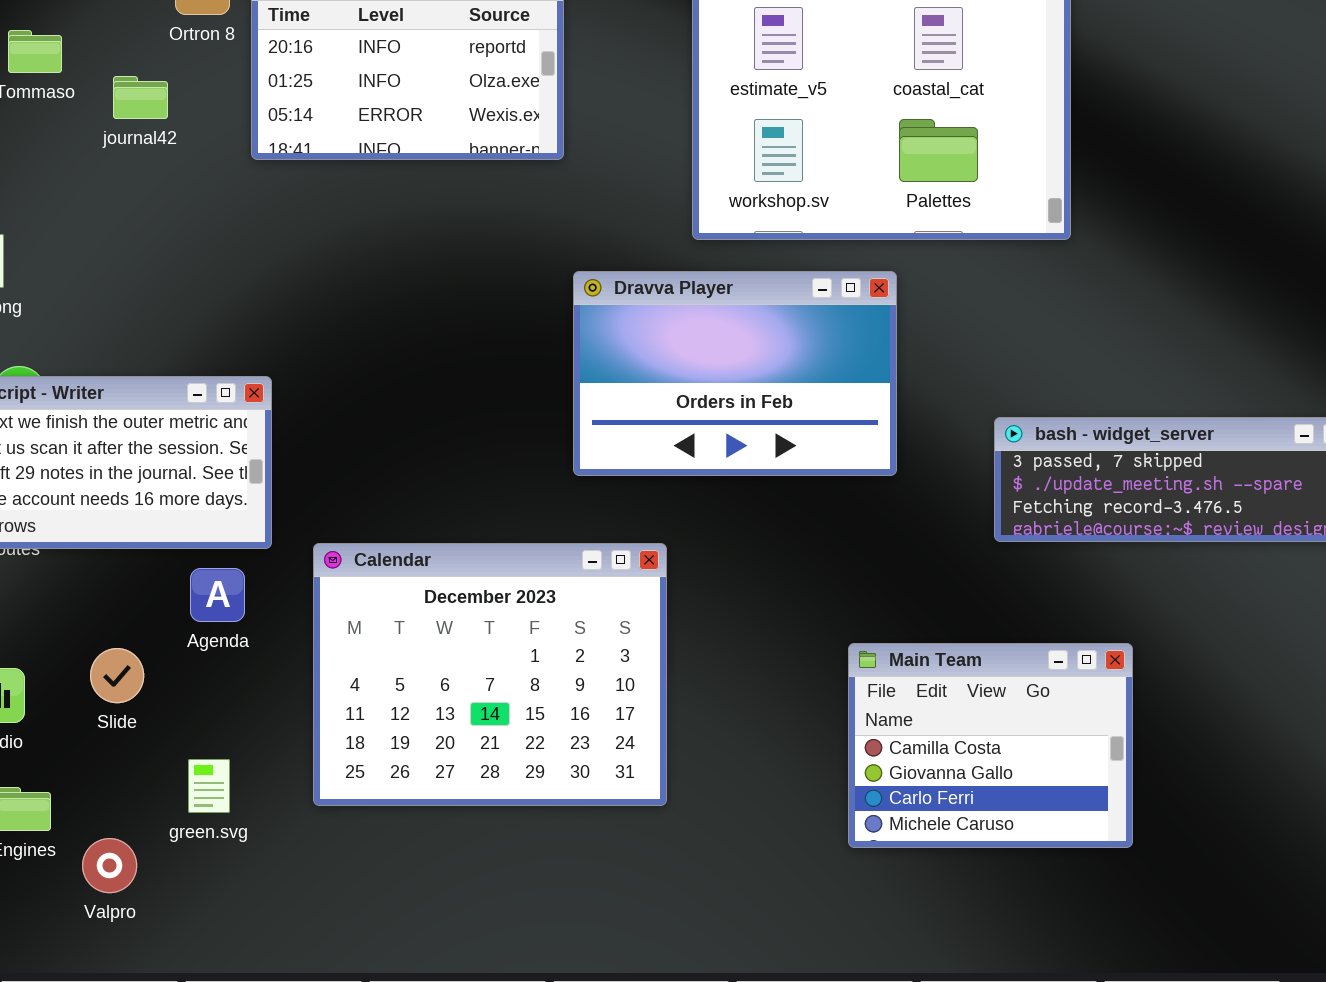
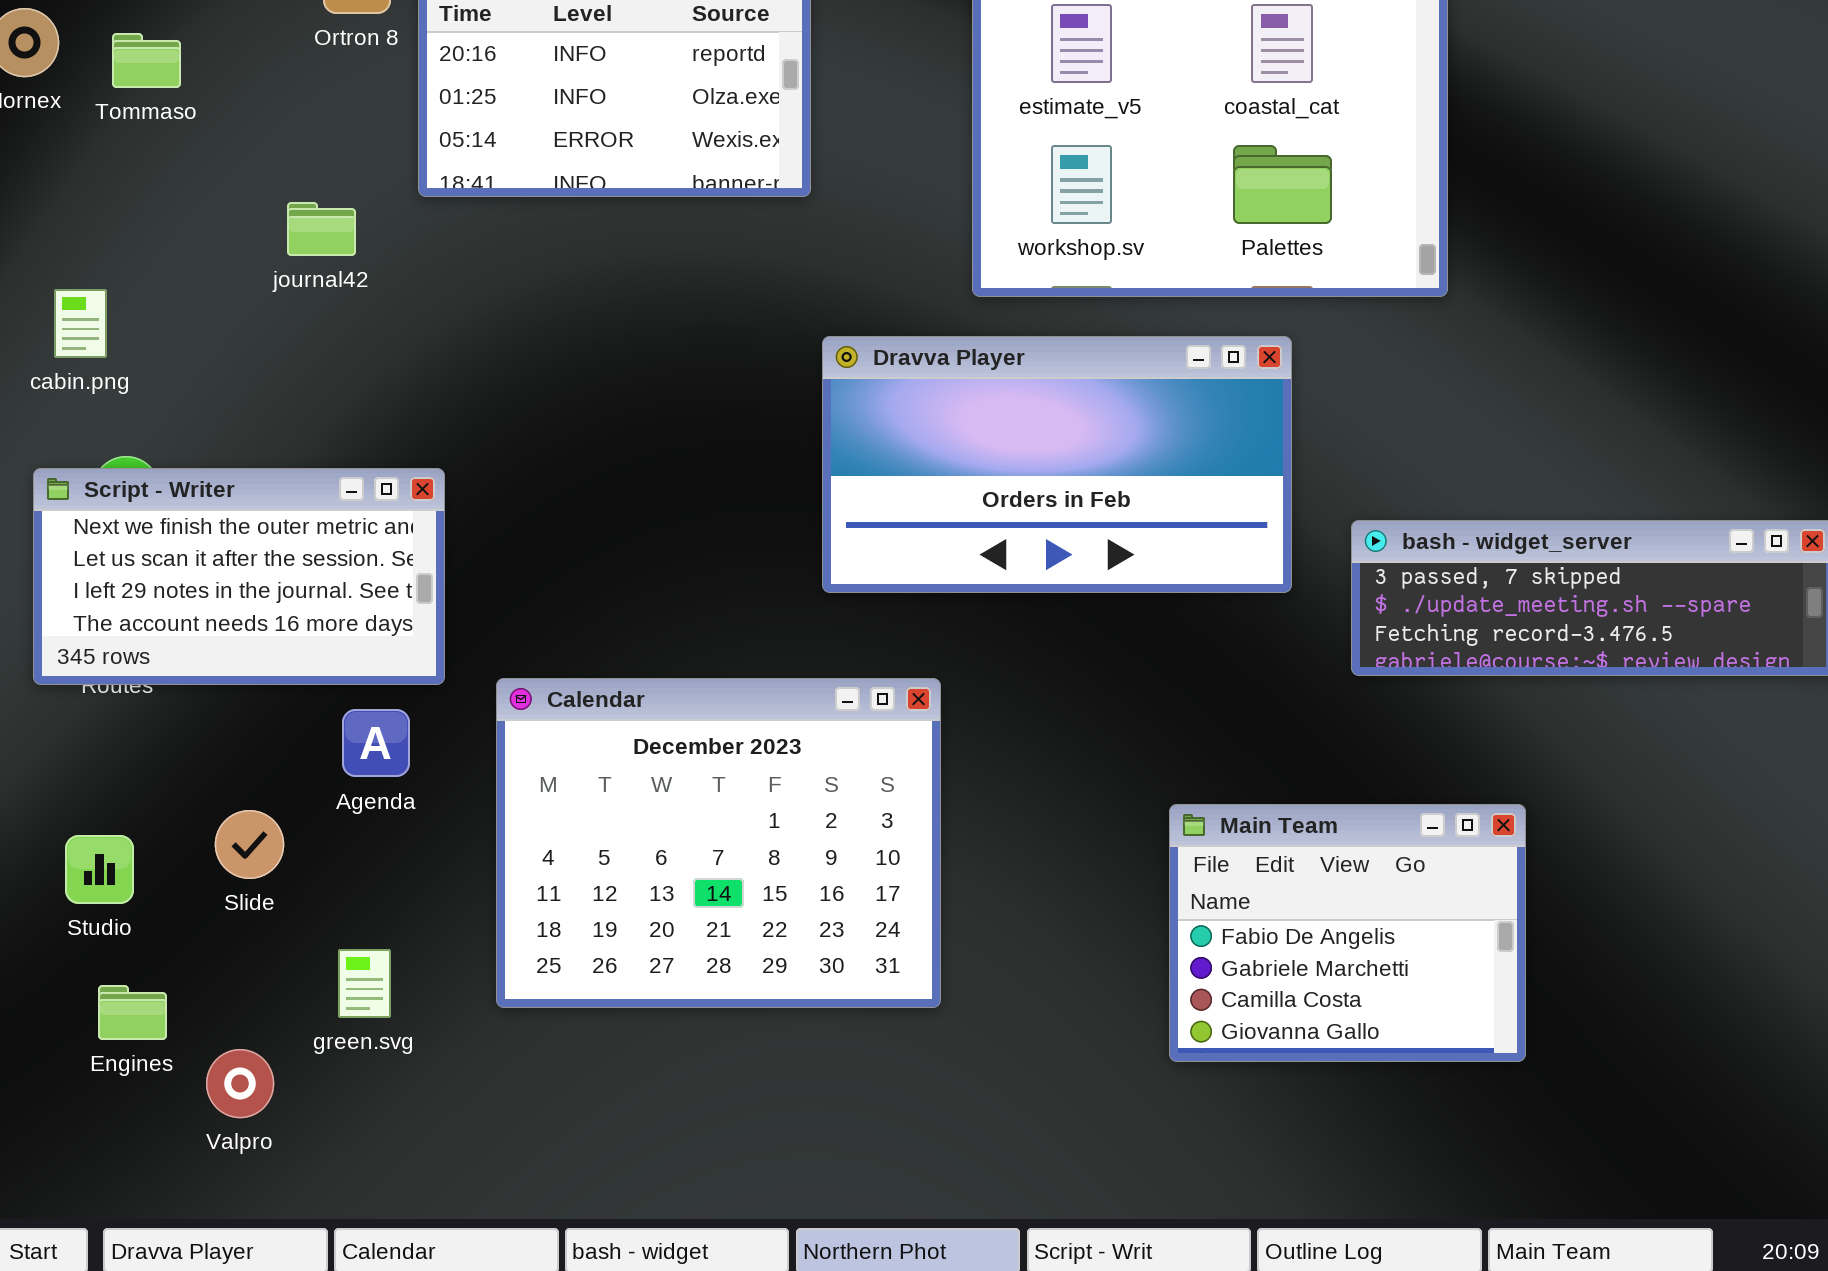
journal42: [113,76,168,119] -> [287,202,356,256], moved
Dravva Player: [573,271,897,476] -> [822,336,1292,593], resized
Main Team: [848,643,1133,848] -> [1169,804,1526,1062], scrolled up 2 rows

